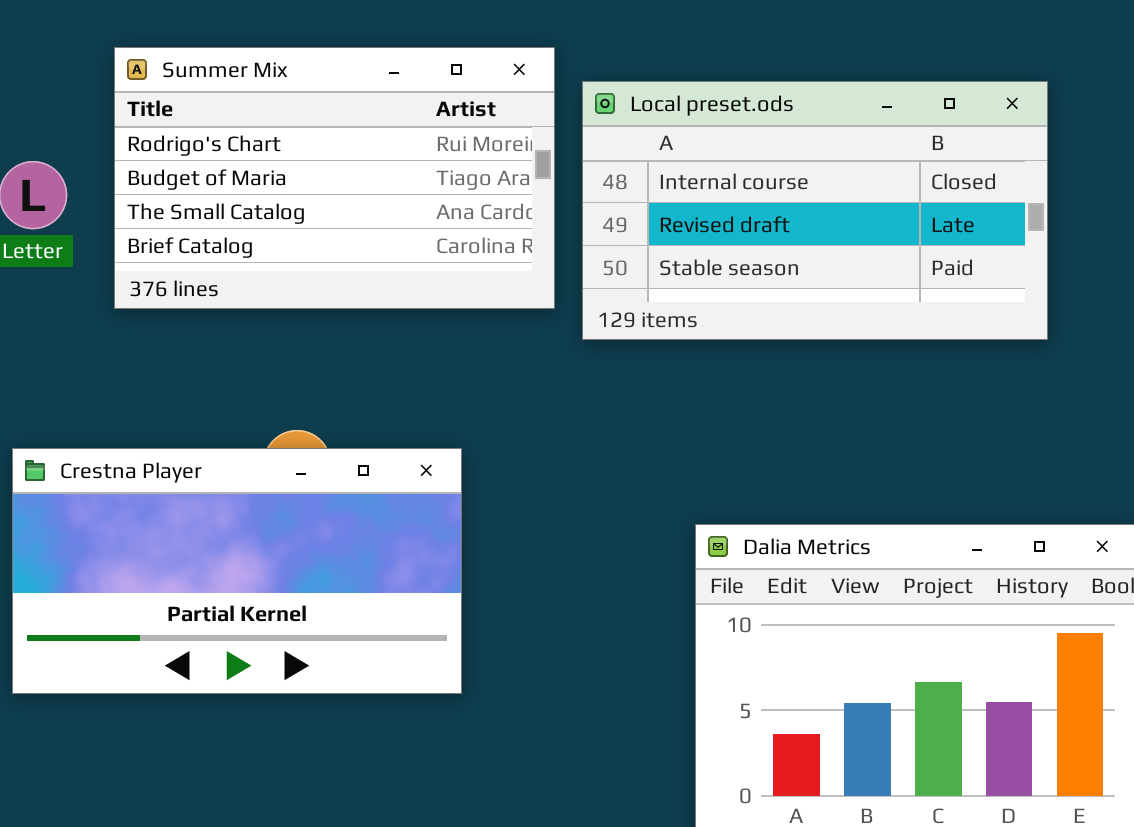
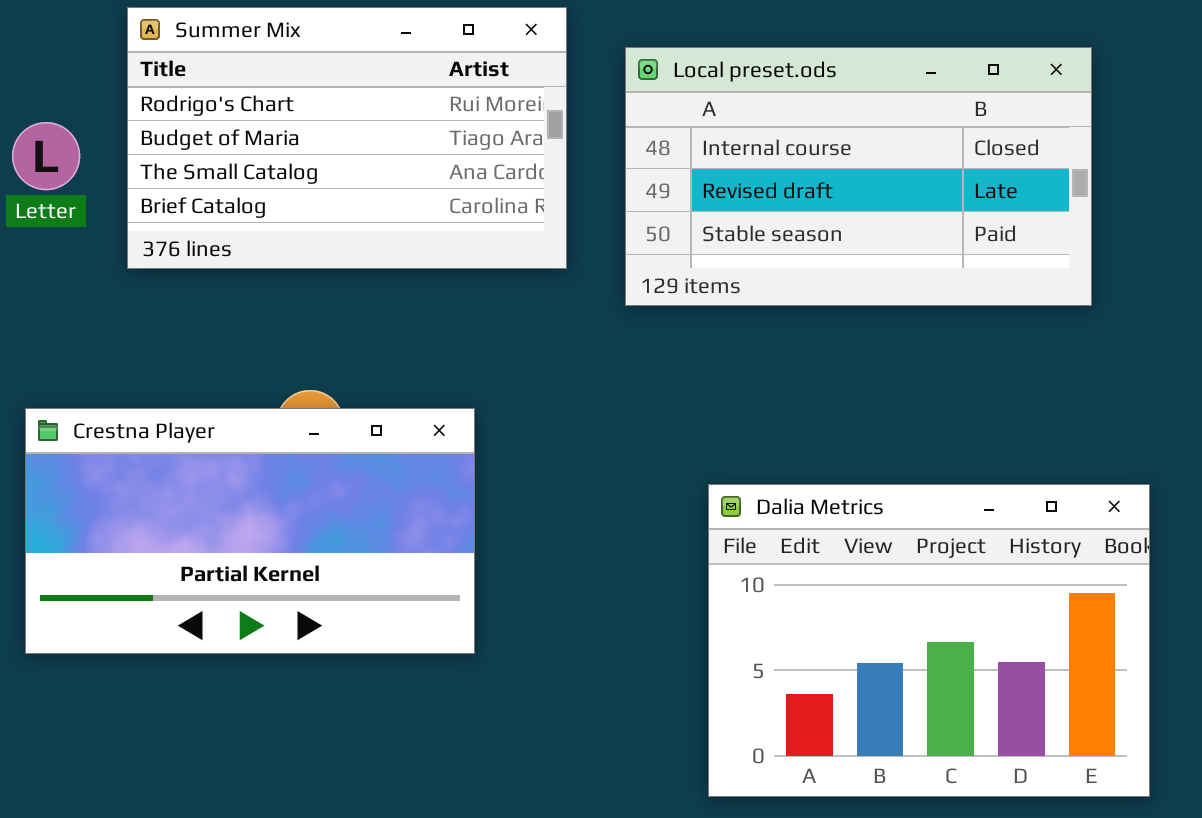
Local preset.ods: [582,81,1048,340] -> [625,47,1092,306], moved

